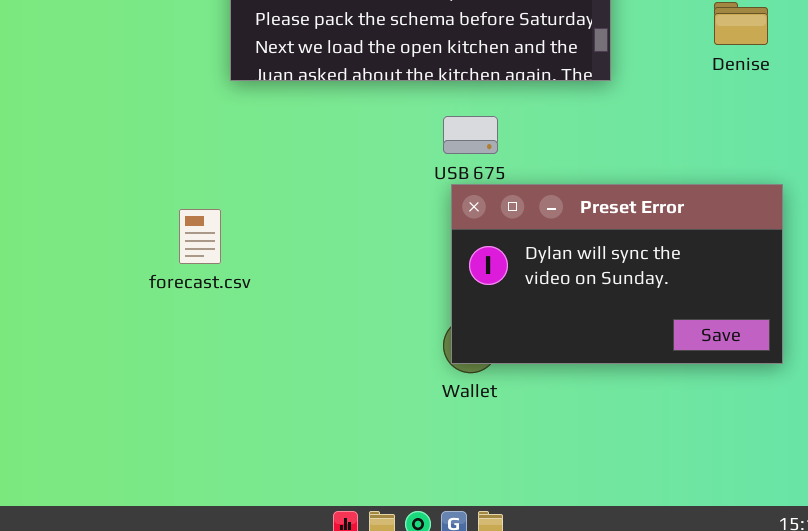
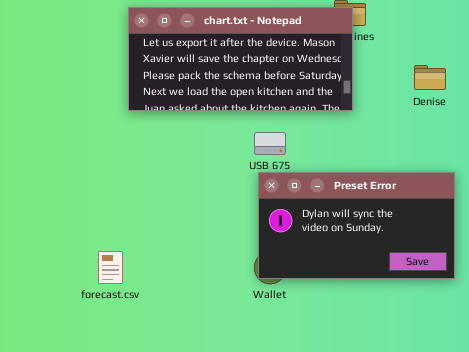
forecast.csv: [179,209,221,264] -> [98,251,123,284], moved

